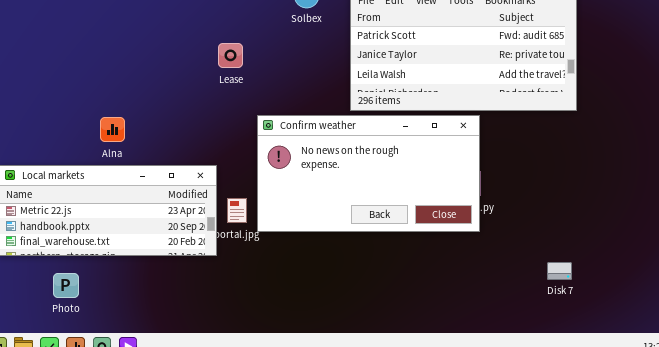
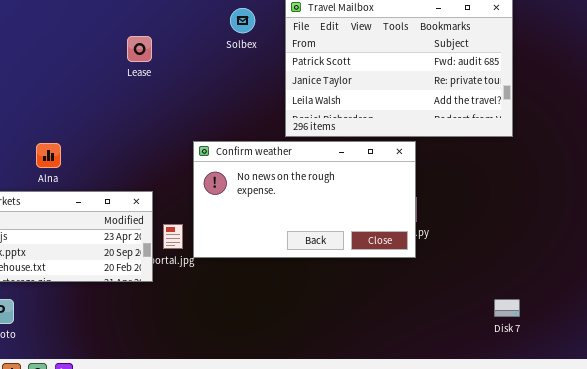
Lease: [218,43,243,68] -> [127,36,152,62], moved
Disk 7: [547,262,572,280] -> [494,299,520,317], moved

